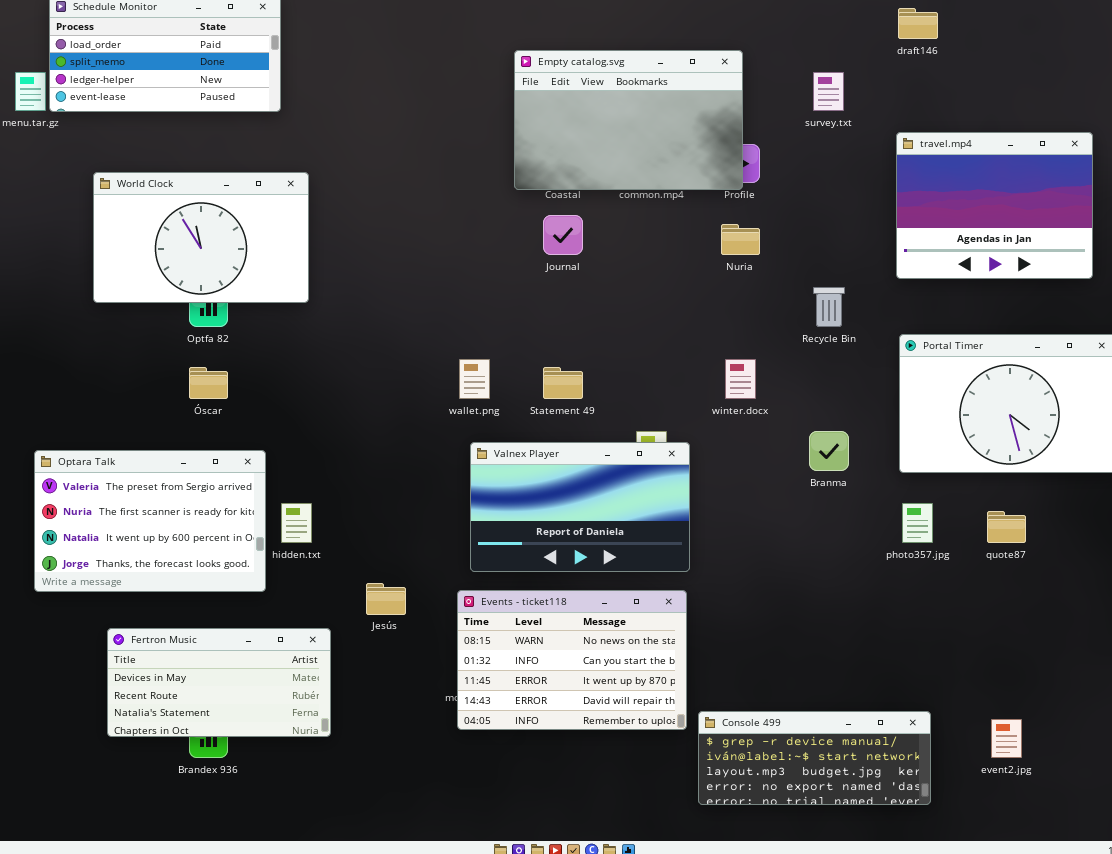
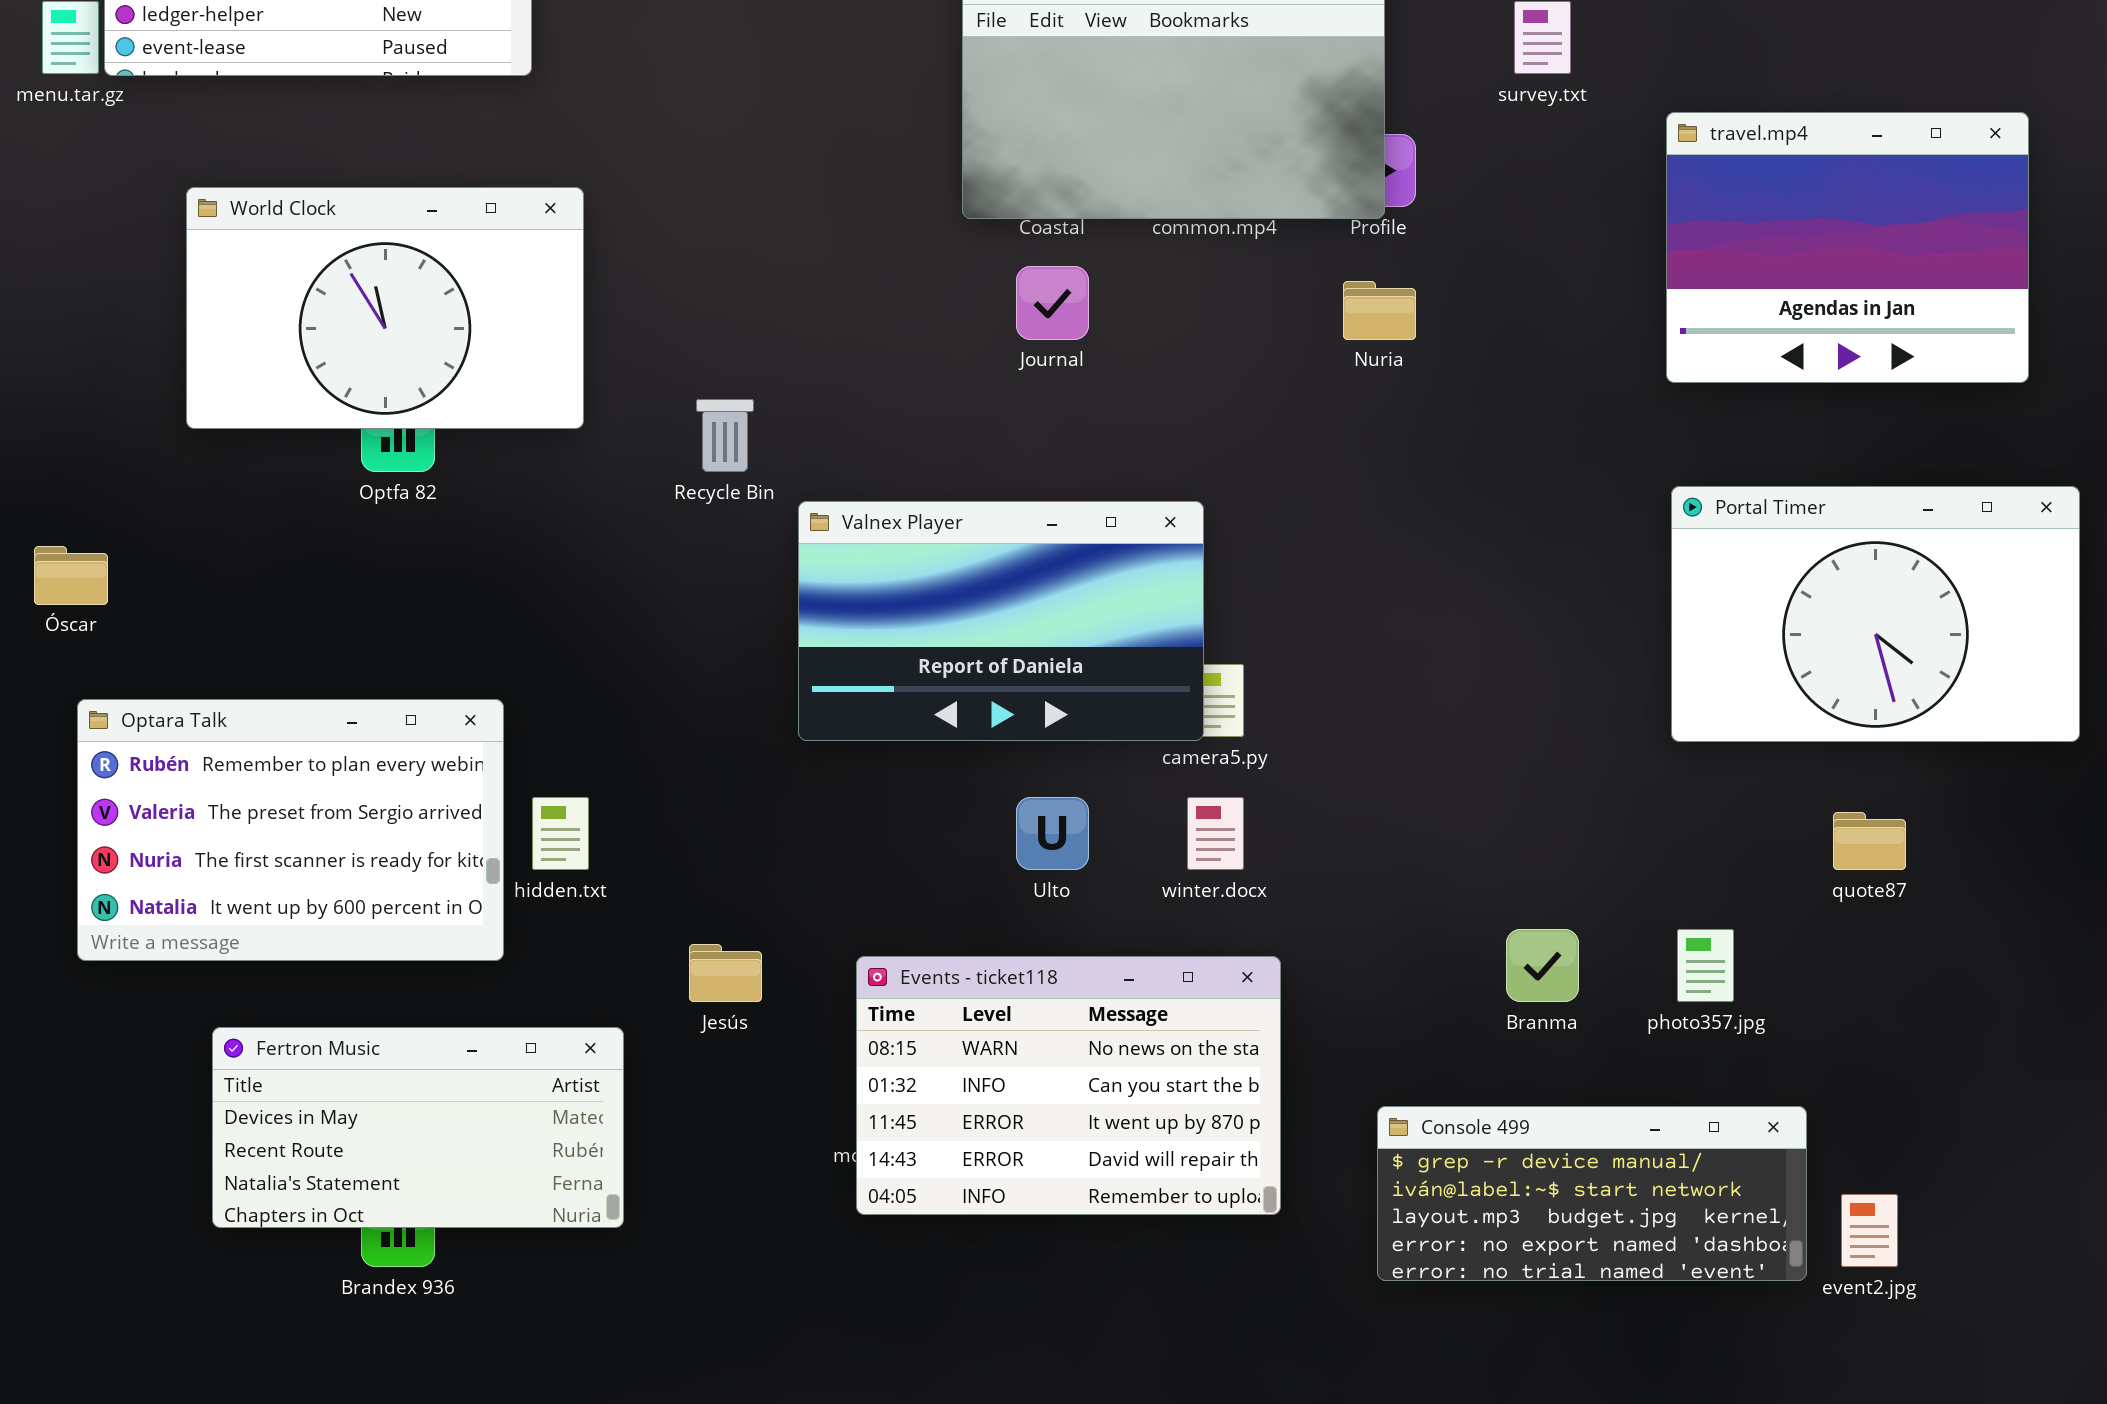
Recycle Bin: [813,287,845,327] -> [696,399,754,472], moved
winter.docx: [725,359,756,399] -> [1187,797,1244,870], moved
Óscar: [189,367,228,399] -> [34,546,108,605], moved
Branma: [809,431,849,471] -> [1506,929,1579,1002], moved
Valnex Player: [470,442,690,572] -> [798,501,1204,741], moved
Optara Talk: [34,450,266,592] -> [77,699,504,961], scrolled up 1 row
photo357.jpg: [902,503,933,543] -> [1677,929,1734,1002], moved
Console 499: [698,711,931,805] -> [1377,1106,1807,1281], moved

